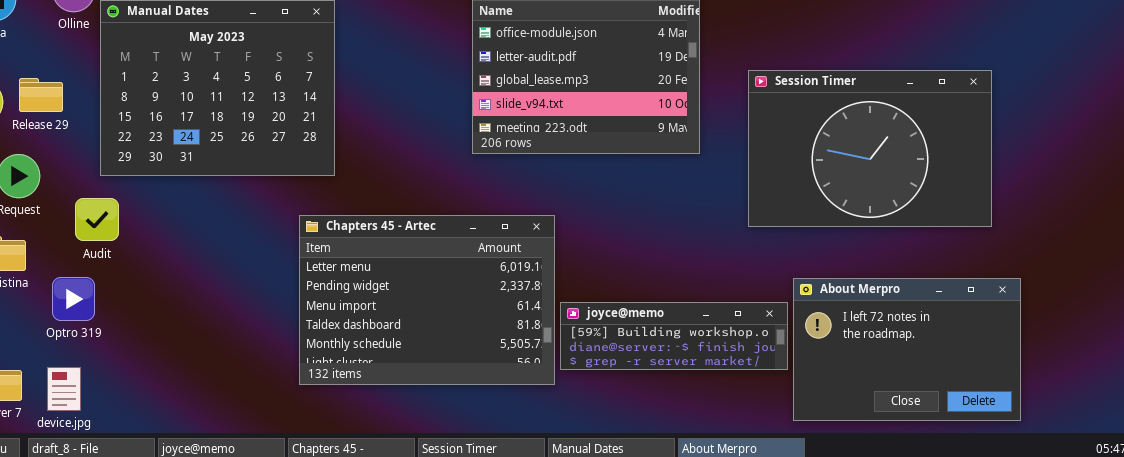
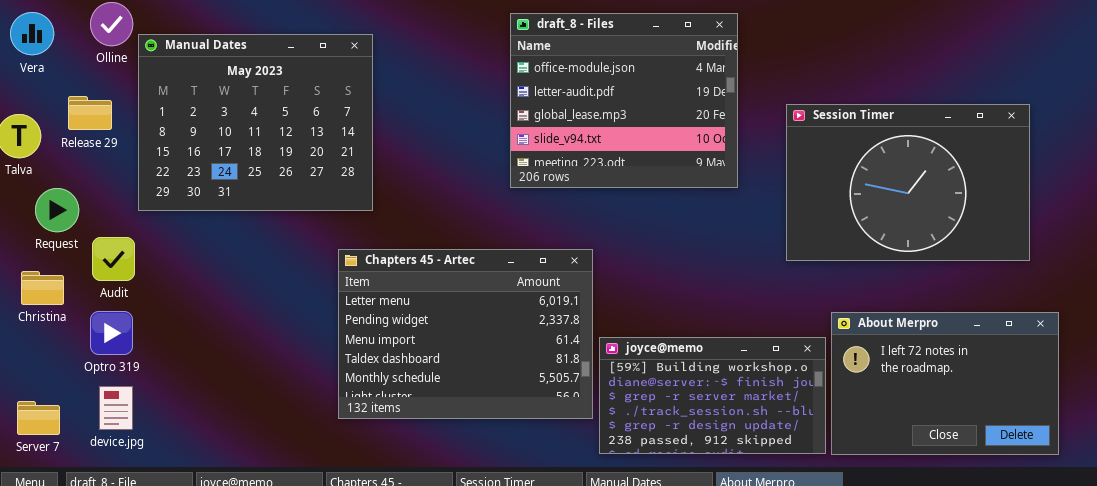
Release 29: [19,78,63,112] -> [68,96,112,130], moved
Audit: [75,198,119,241] -> [92,237,135,281], moved
joyce@memo: [560,302,788,370] -> [599,337,826,454], resized
device.jpg: [47,367,81,411] -> [99,386,133,430], moved

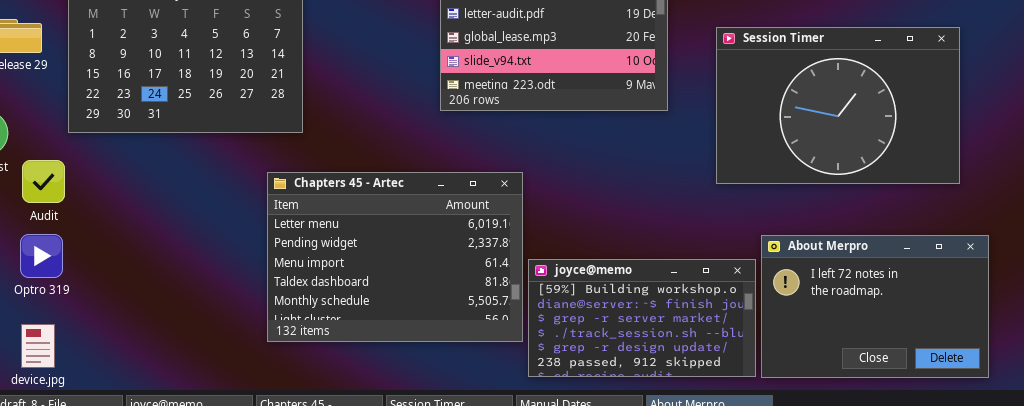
device.jpg: [99,386,133,430] -> [21,324,55,368], moved

